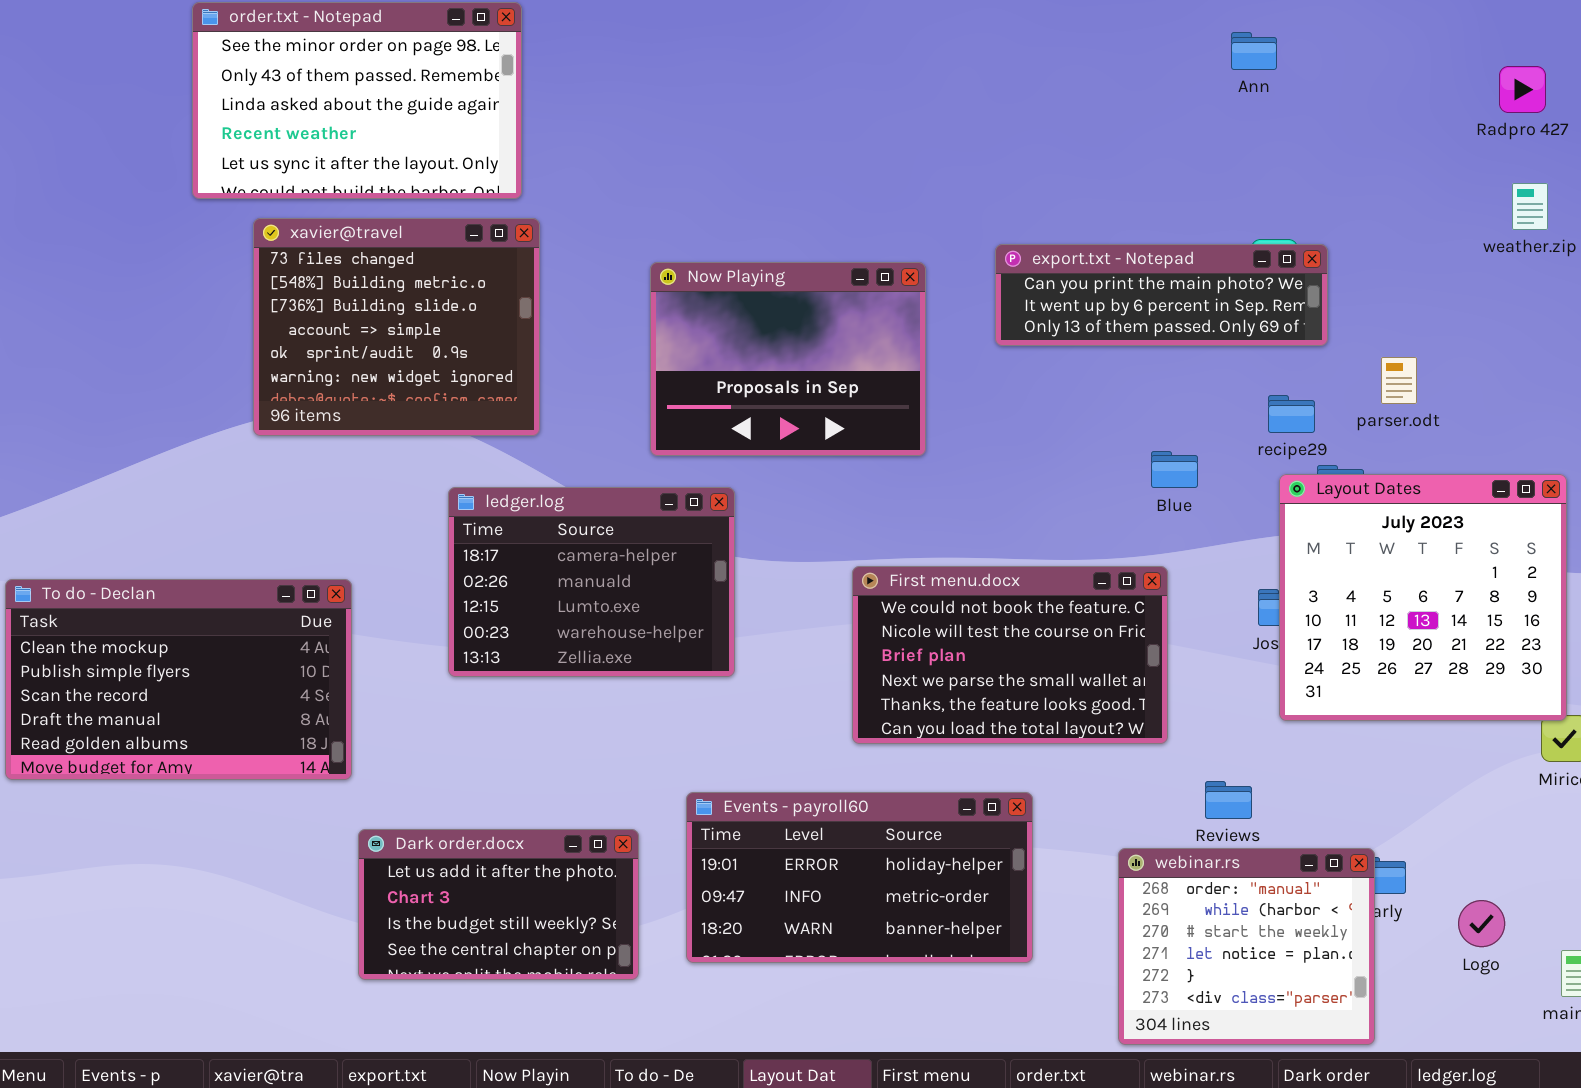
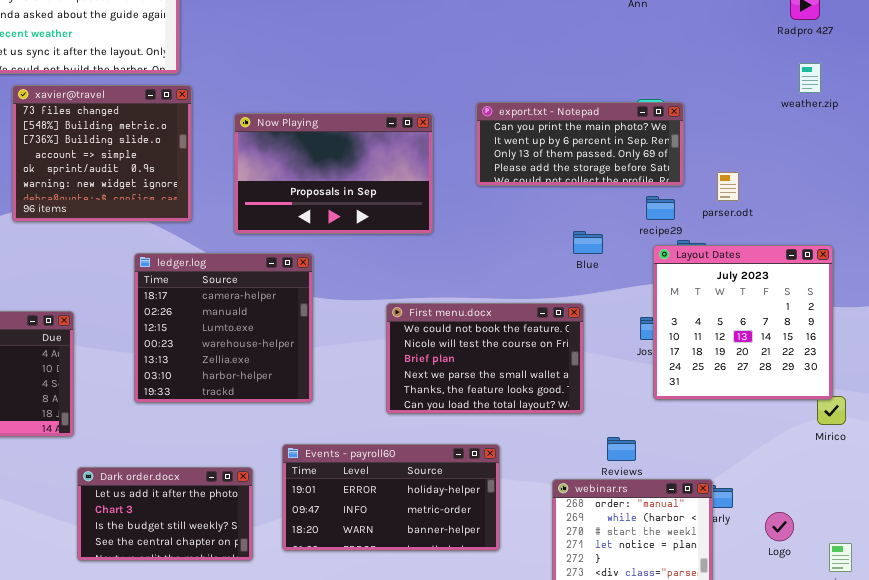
export.txt - Notepad: [995,244,1328,346] -> [476,102,684,186], resized
Now Playing: [650,262,926,456] -> [234,113,433,234], resized
ledger.log: [448,487,735,677] -> [134,253,313,403], resized

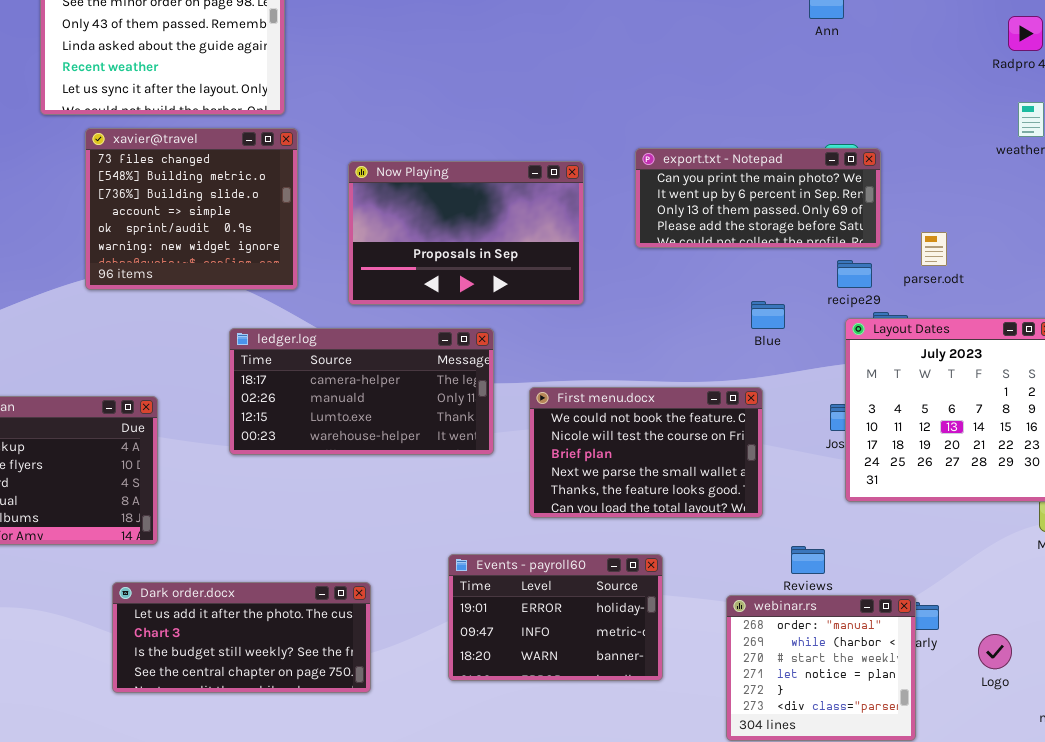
ledger.log: [134,253,313,403] -> [229,328,494,455], resized
Events - payroll60: [282,444,500,551] -> [448,554,663,681], resized
Dark order.docx: [77,467,253,561] -> [112,582,371,693], resized

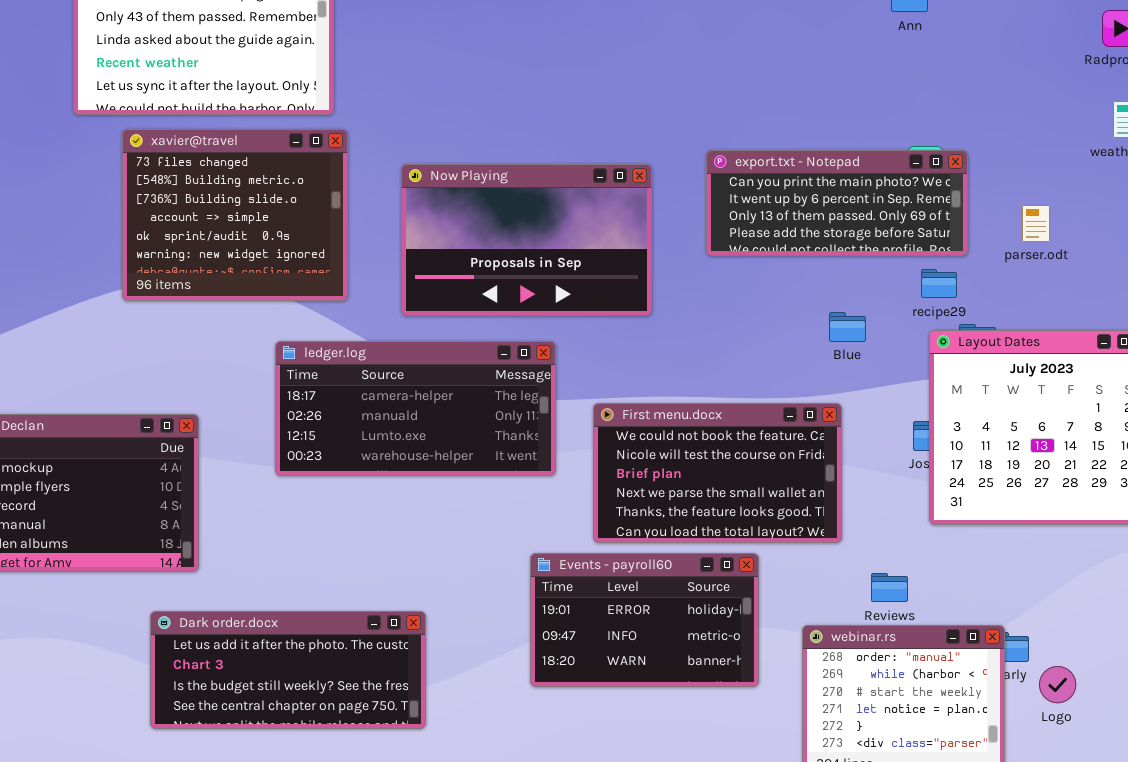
parser.odt: [921,232,947,266] -> [1022,205,1050,242], moved
Events - payroll60: [448,554,663,681] -> [530,553,759,687], moved
Logo: [978,634,1012,669] -> [1039,666,1076,703], moved

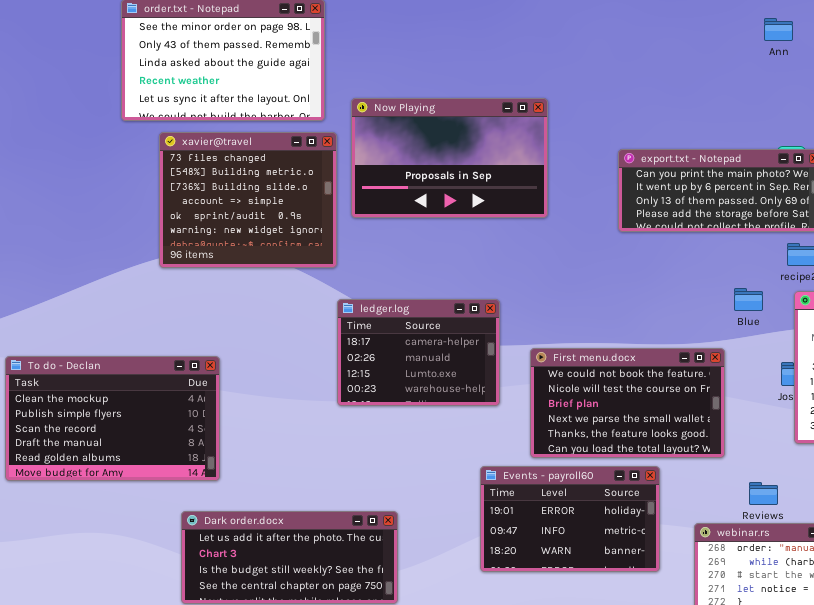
Now Playing: [401,164,652,316] -> [351,98,548,218], moved
Blue: [829,312,866,342] -> [734,288,763,311], moved
ledger.log: [275,341,556,476] -> [337,299,500,406], resized

